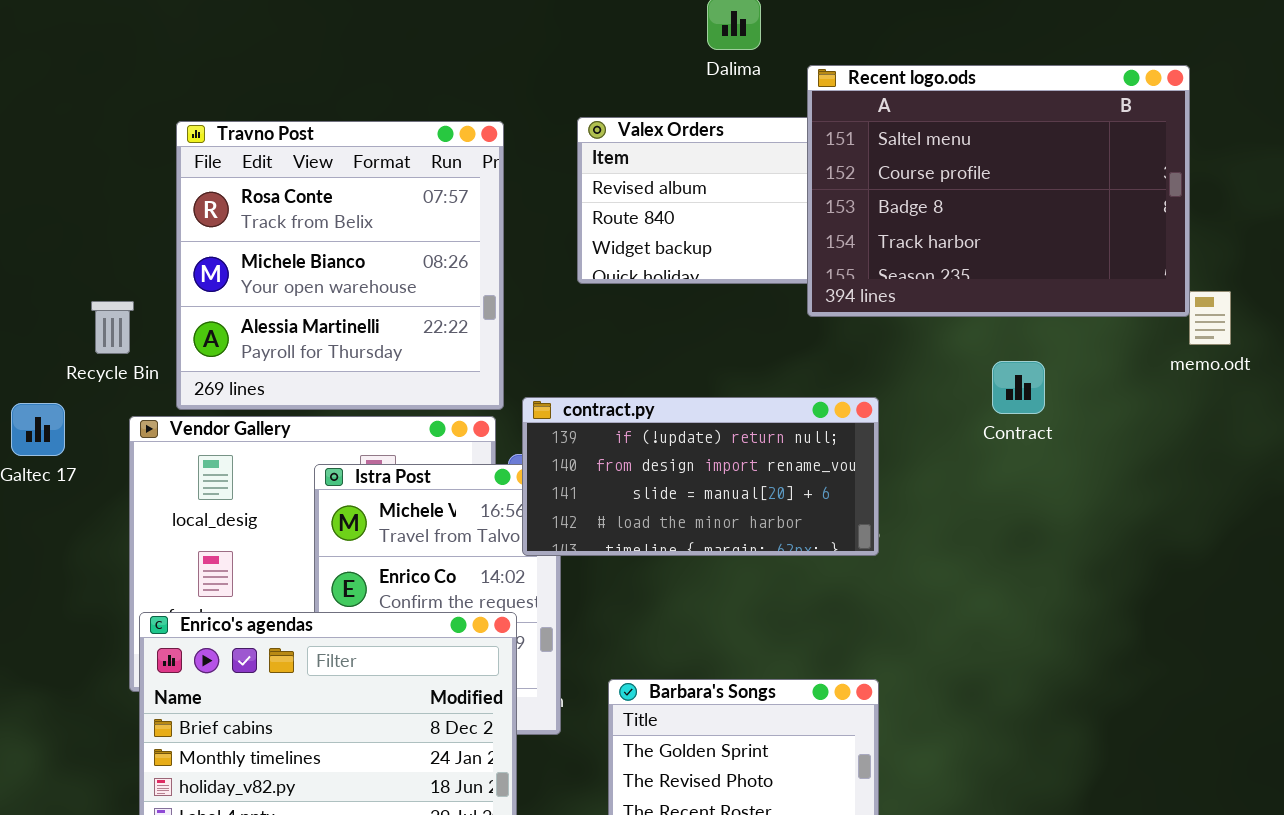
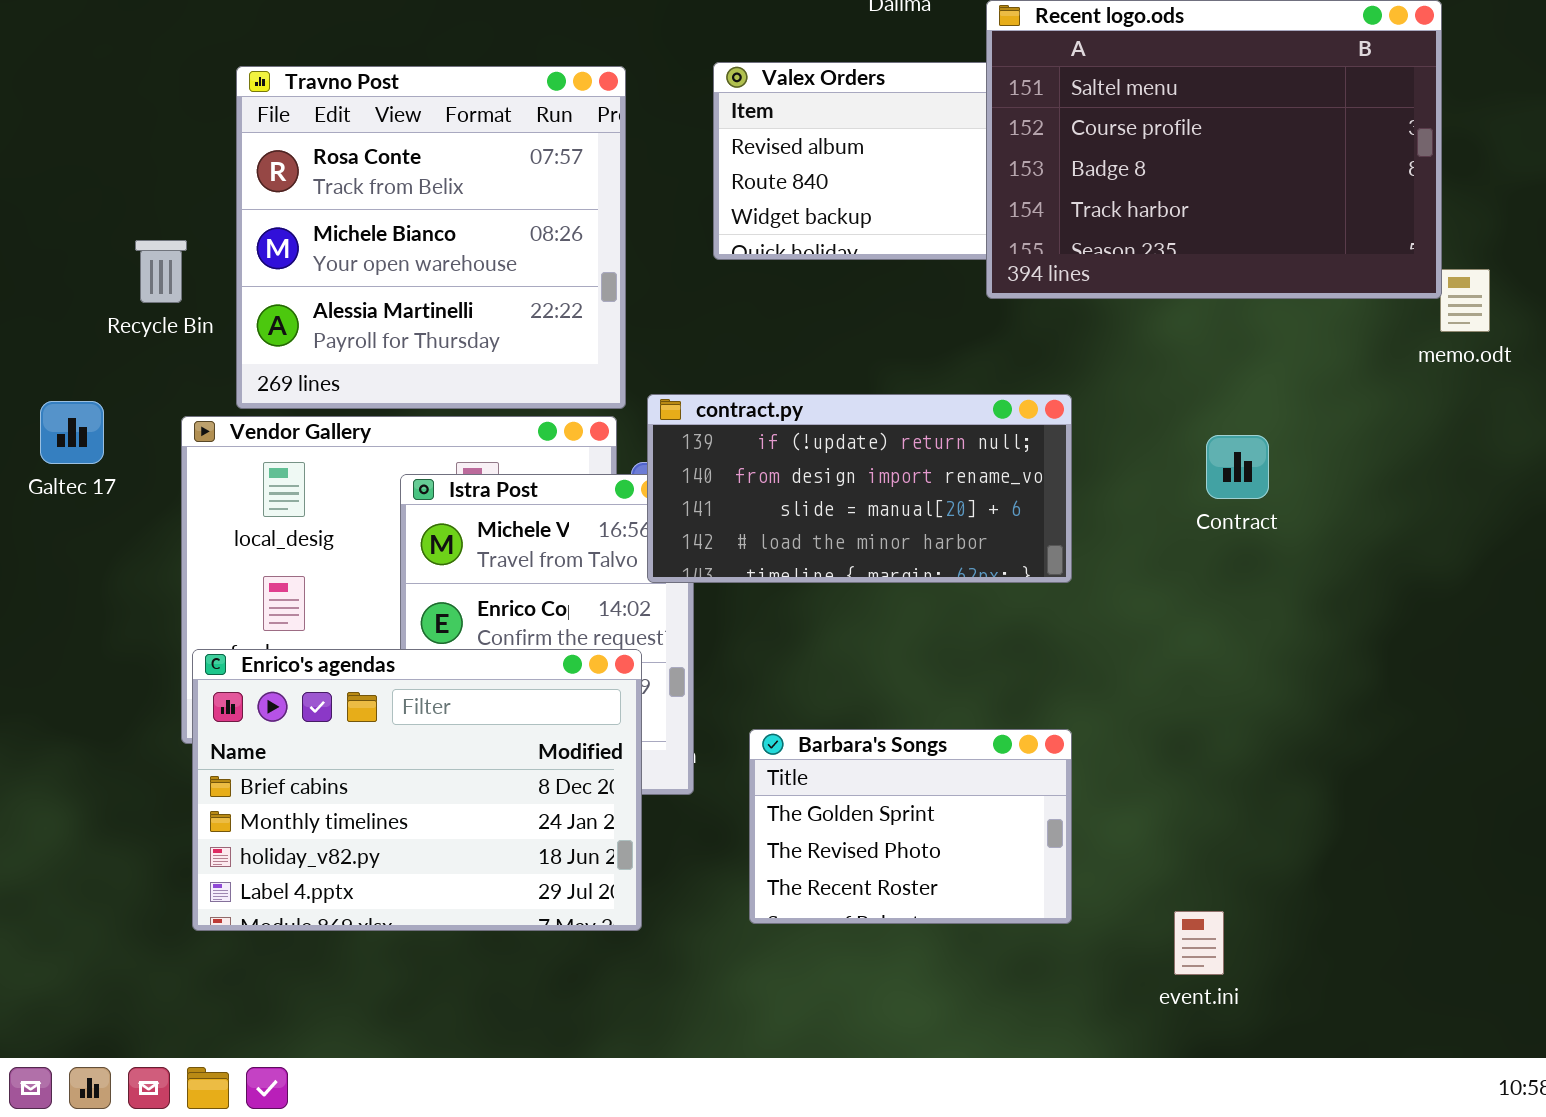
Recycle Bin: [91,301,134,354] -> [135,240,187,303], moved
Contract: [992,361,1045,414] -> [1206,435,1269,499], moved

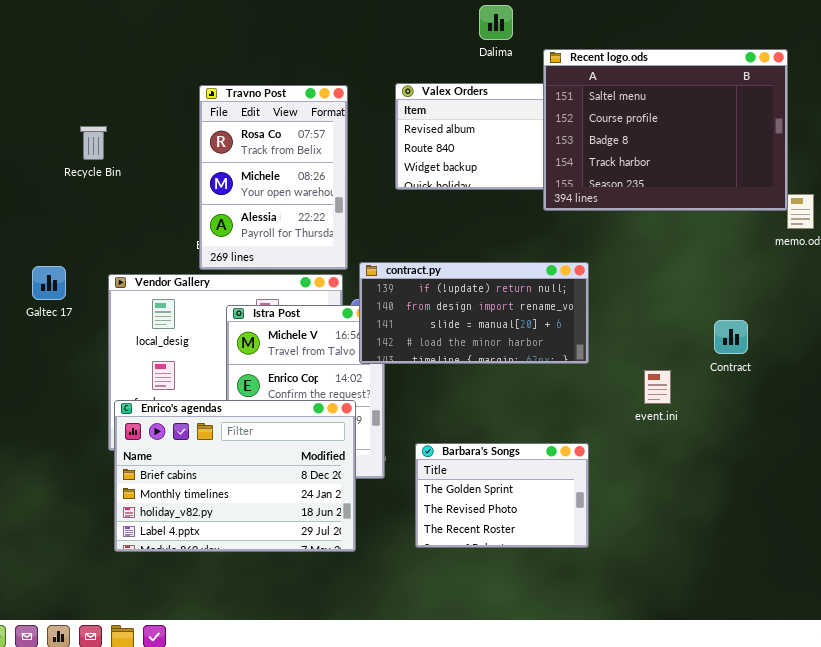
Travno Post: [236,66,626,409] -> [199,85,348,270], resized
Recycle Bin: [135,240,187,303] -> [80,126,107,160], moved
Contract: [1206,435,1269,499] -> [714,320,748,354], moved
event.ini: [1174,911,1224,975] -> [644,370,671,404], moved

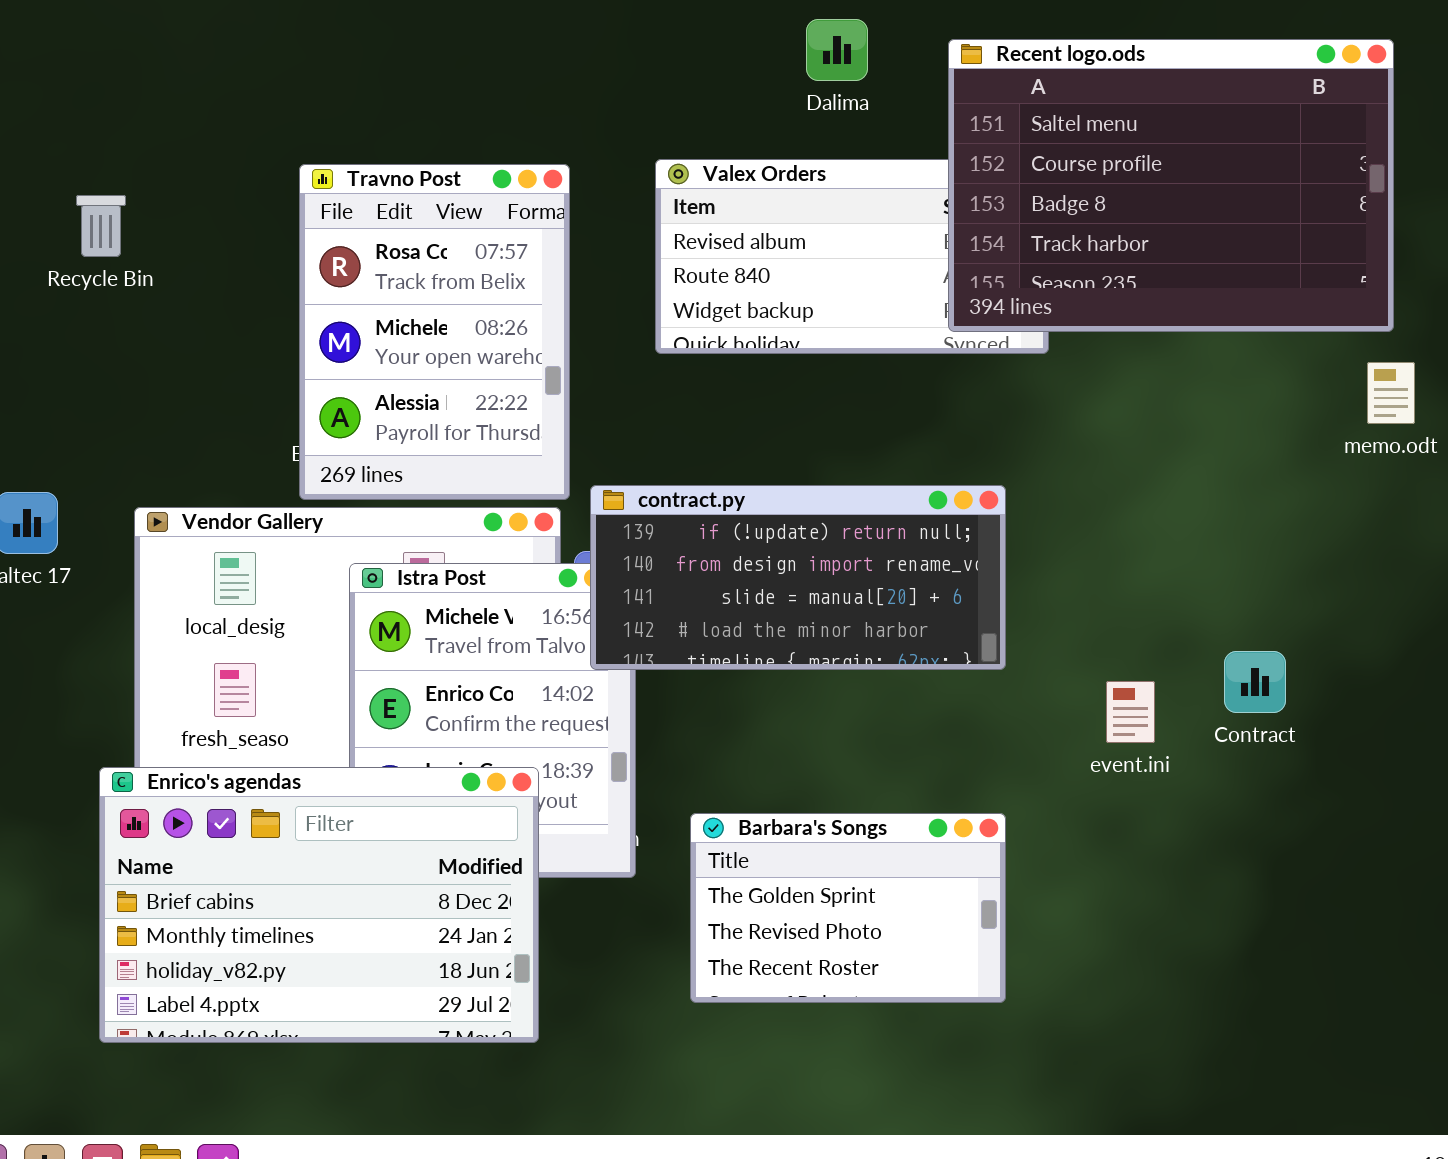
Recent logo.ods: [543,49,788,211] -> [948,39,1394,332], moved
Recycle Bin: [80,126,107,160] -> [76,195,126,257], moved
Contract: [714,320,748,354] -> [1224,651,1286,713], moved
Enrico's agendas: [114,400,356,552] -> [99,767,539,1043], moved

